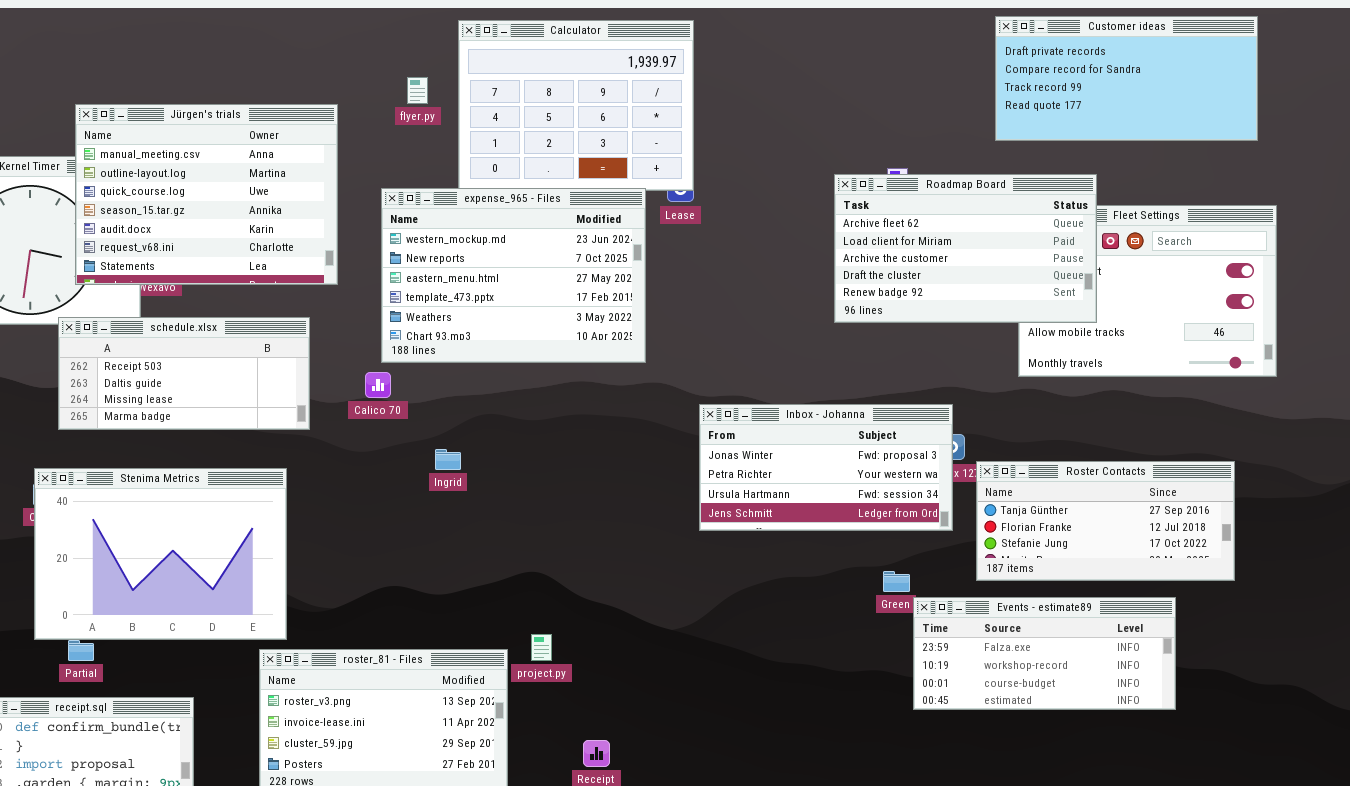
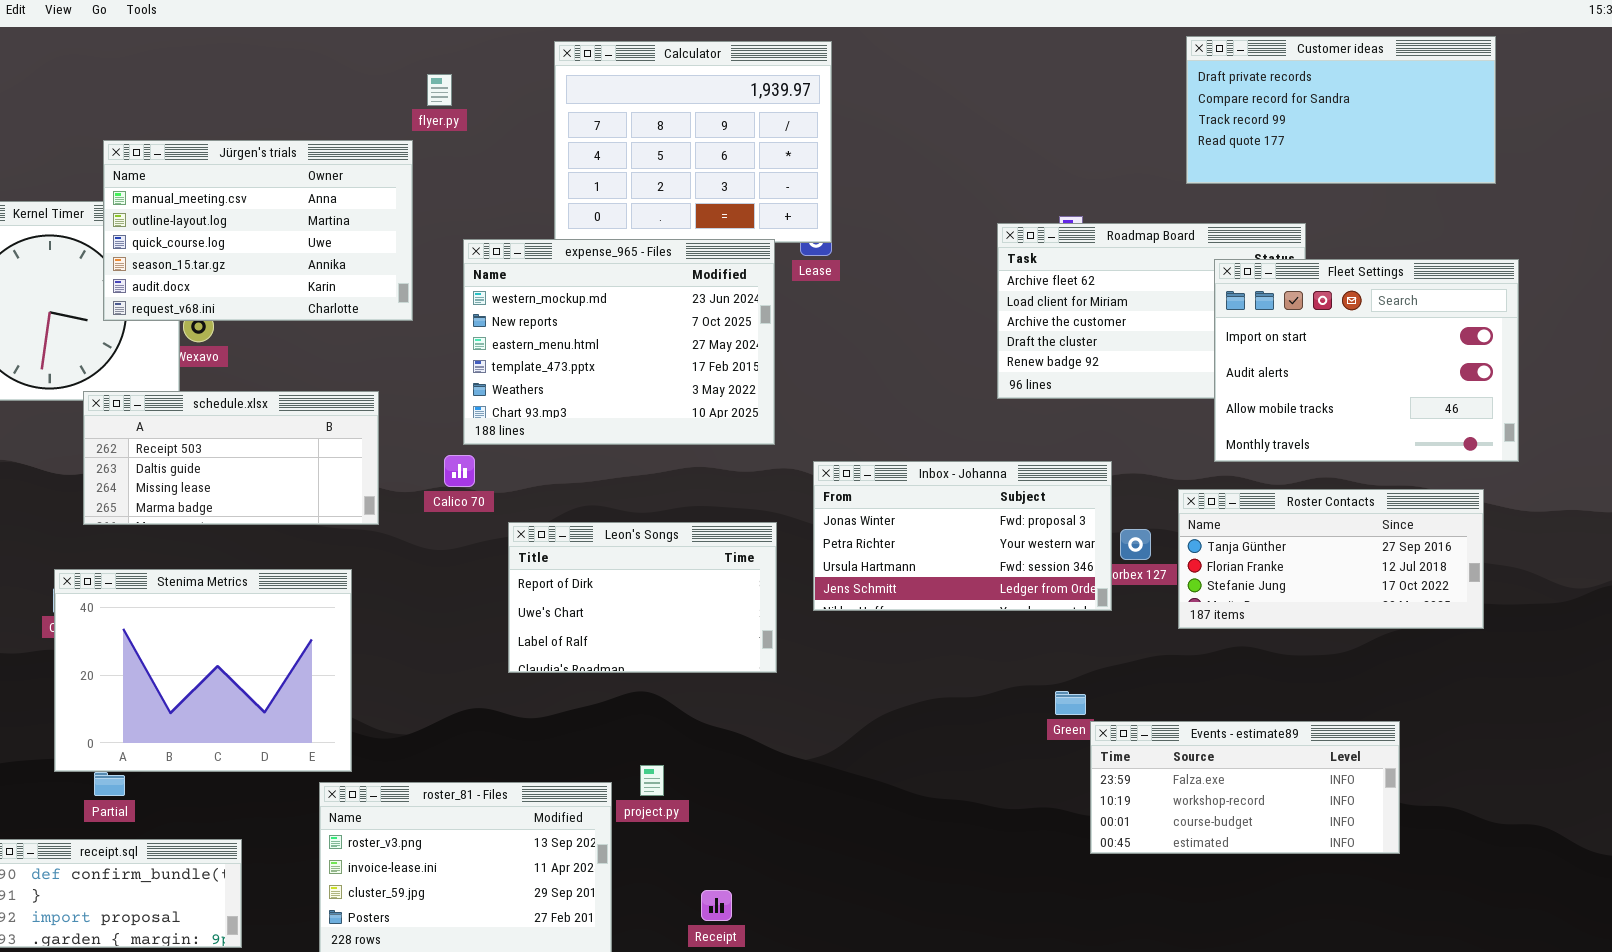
flyer.py: [407,77,428,104] -> [427,74,452,106], moved
Jürgen's trials: [75,104,338,285] -> [103,140,413,321], resized
Fleet Settings: [1018,205,1277,377] -> [1214,259,1519,462], raised
Inbox - Johanna: [699,404,953,531] -> [813,461,1112,611], moved
Leon's Songs: none -> [508,522,777,673], opened
Roster Contacts: [976,461,1235,581] -> [1178,489,1484,629], moved

